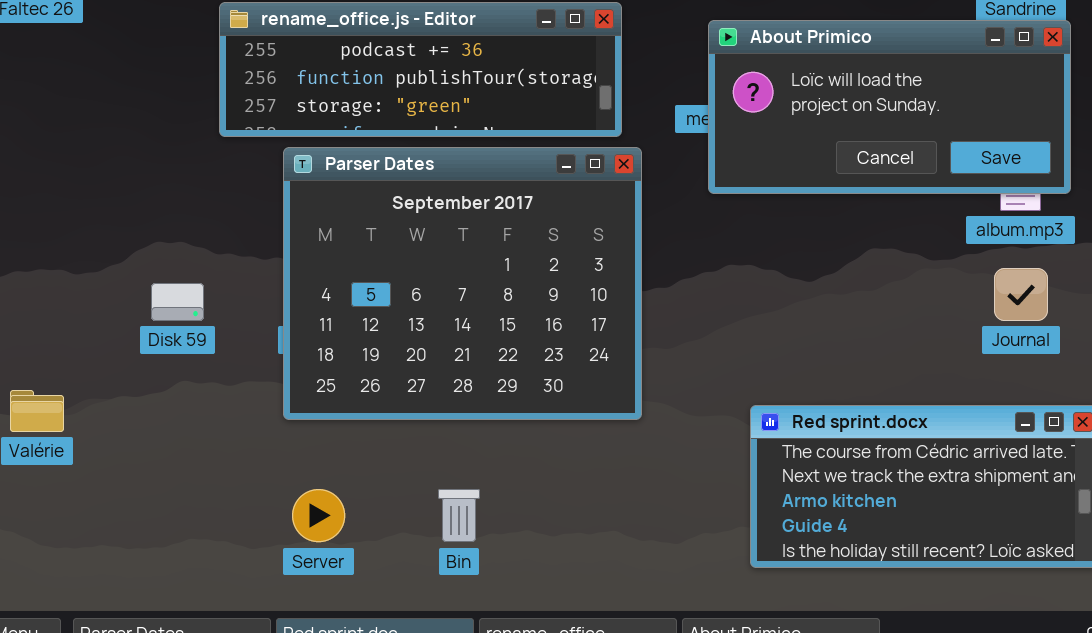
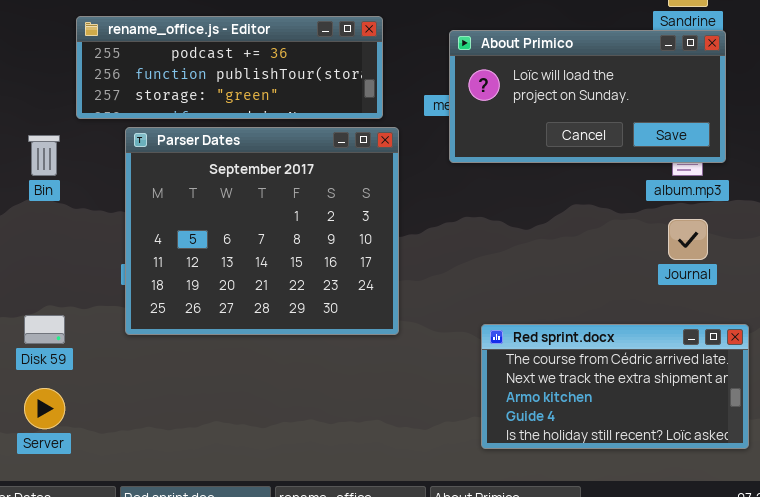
Disk 59: [151,283,204,321] -> [24,315,65,344], moved
Server: [292,489,345,542] -> [24,388,65,429], moved
Bin: [438,489,480,542] -> [28,135,60,176], moved

